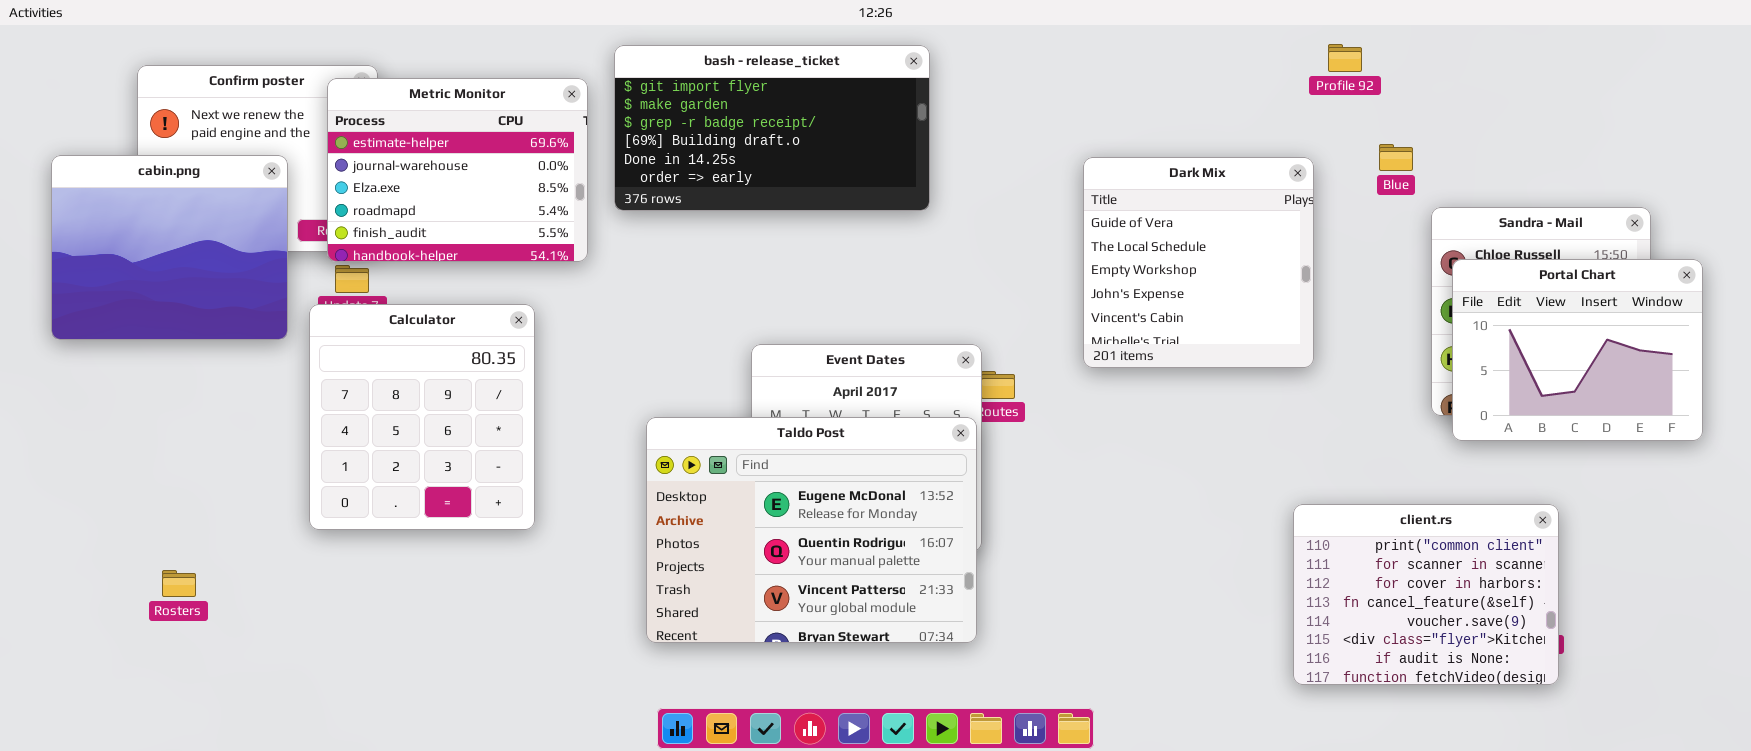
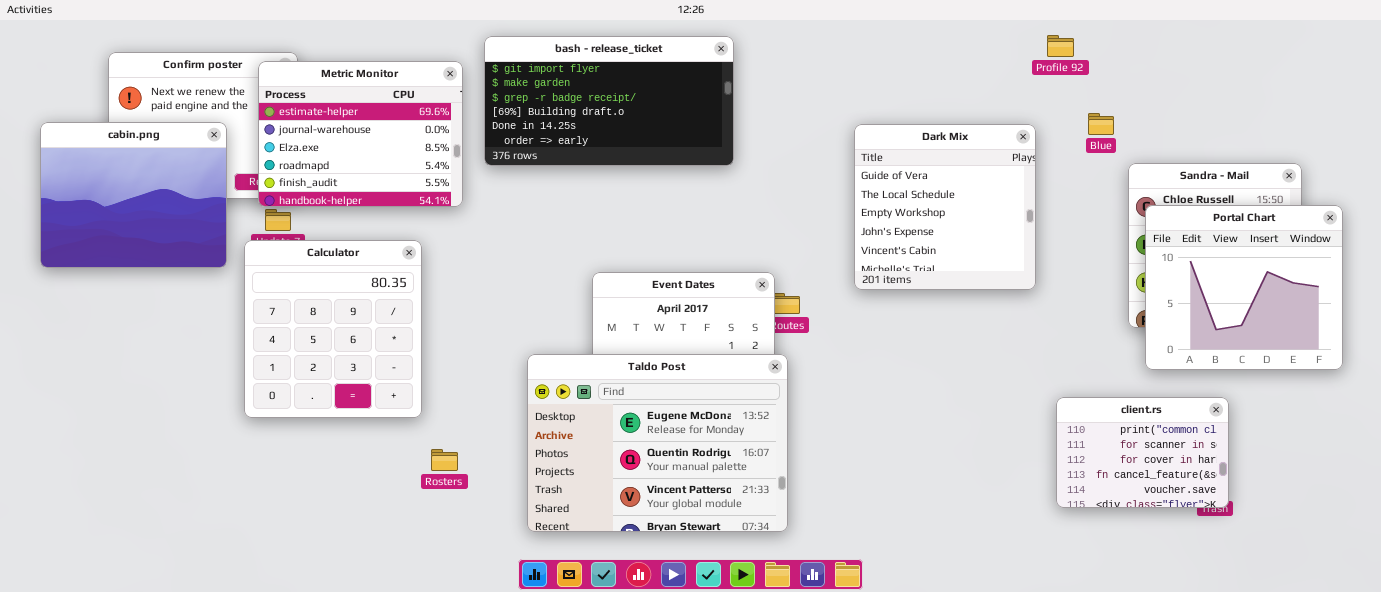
Portal Chart: [1452,259,1703,441] -> [1145,205,1343,370], resized
Taldo Post: [646,417,977,643] -> [527,354,788,532], moved
client.rs: [1293,504,1559,685] -> [1056,397,1229,508], resized
Rosters: [162,570,196,597] -> [431,449,458,471], moved

